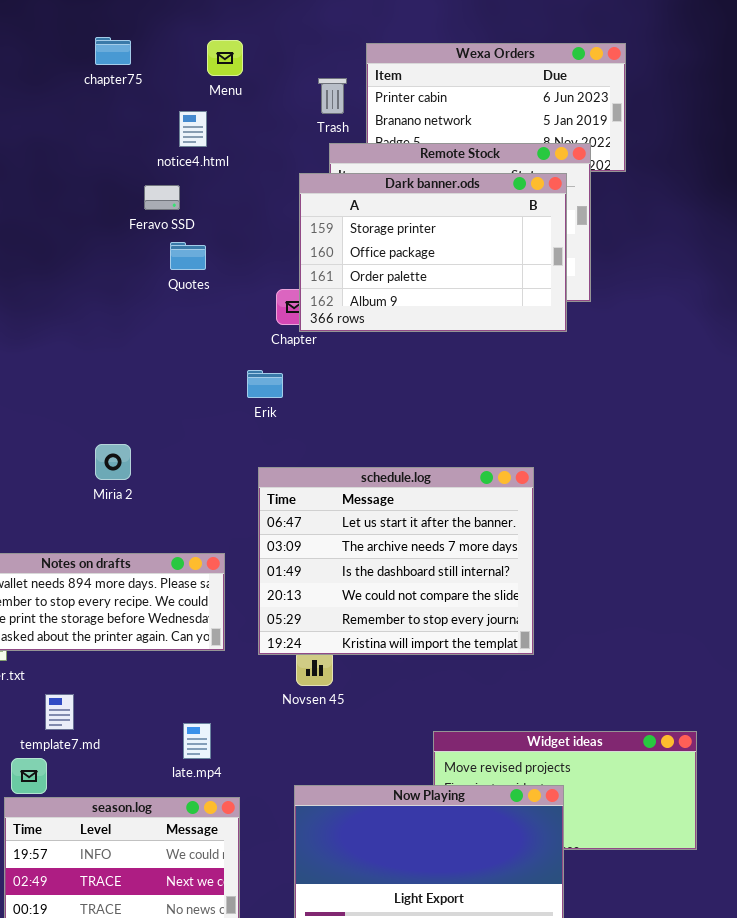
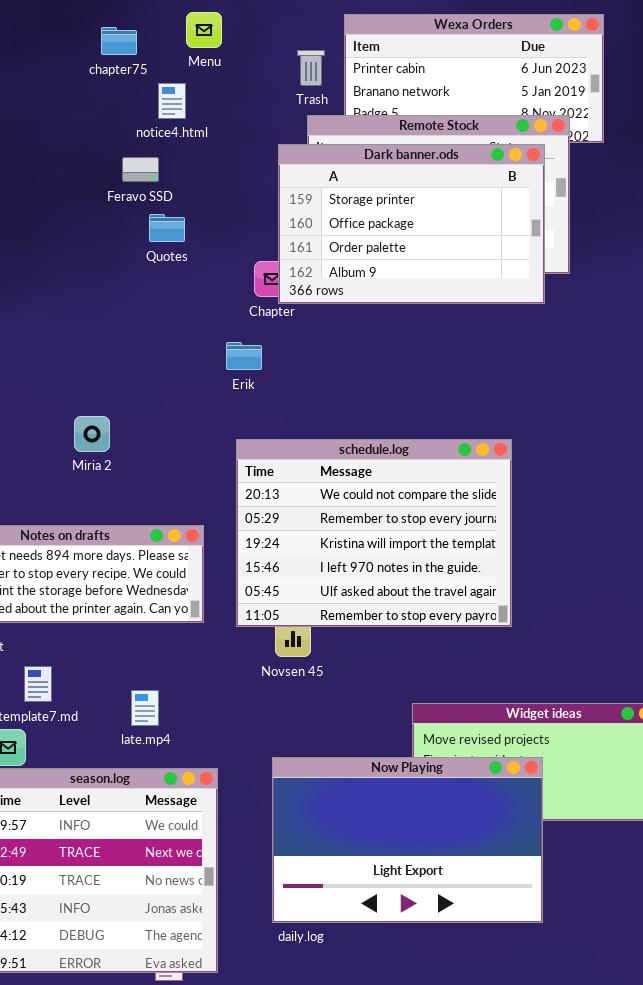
chapter75: [95,37,131,65] -> [101,27,137,55], moved
schedule.log: [258,467,534,655] -> [236,439,512,627], scrolled down 3 rows
late.mp4: [183,723,211,759] -> [131,690,159,726], moved

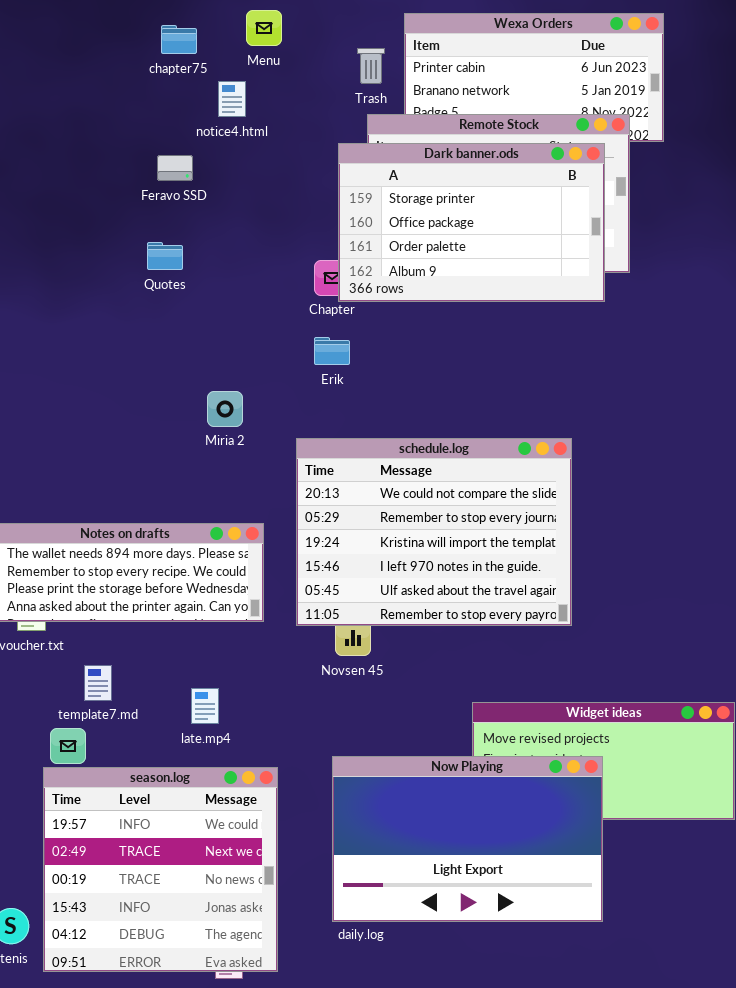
Feravo SSD: [122,157,159,182] -> [157,155,193,181], moved
Quotes: [149,214,185,242] -> [147,242,183,270], moved
Erik: [226,342,262,370] -> [314,337,350,365], moved
Miria 2: [74,416,110,452] -> [207,391,243,427], moved

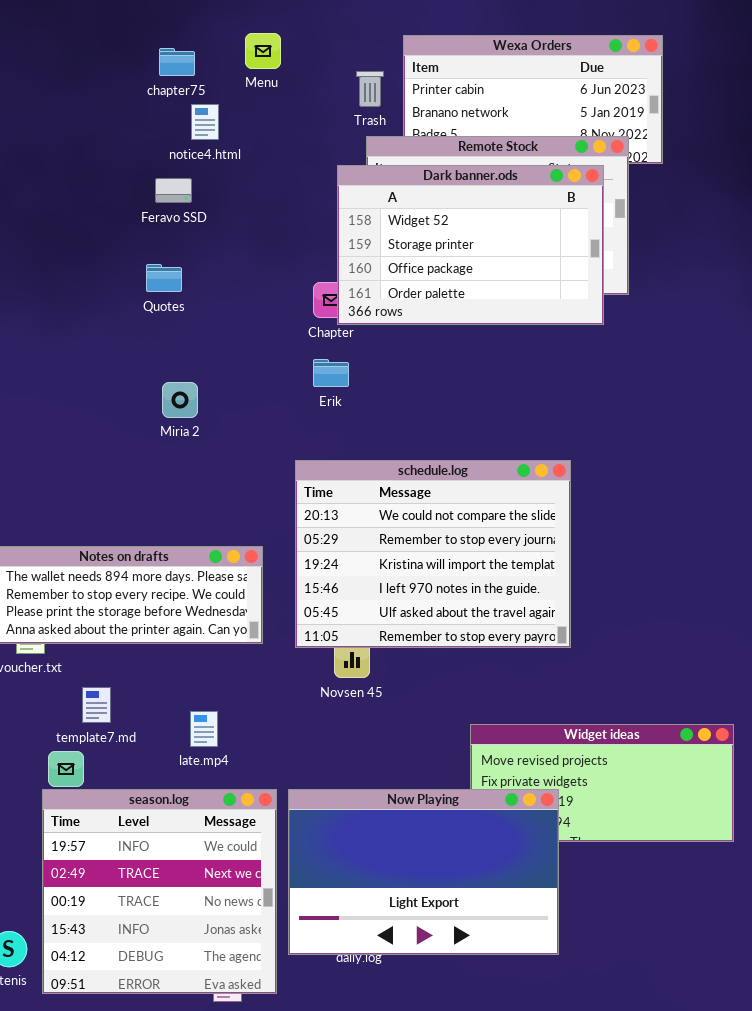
notice4.html: [218,81,246,117] -> [191,104,219,140], moved
Dark banner.ods: [338,143,605,302] -> [337,165,604,325], scrolled up 1 row
Miria 2: [207,391,243,427] -> [162,382,198,418], moved
Now Playing: [332,756,603,922] -> [288,789,559,955], moved

